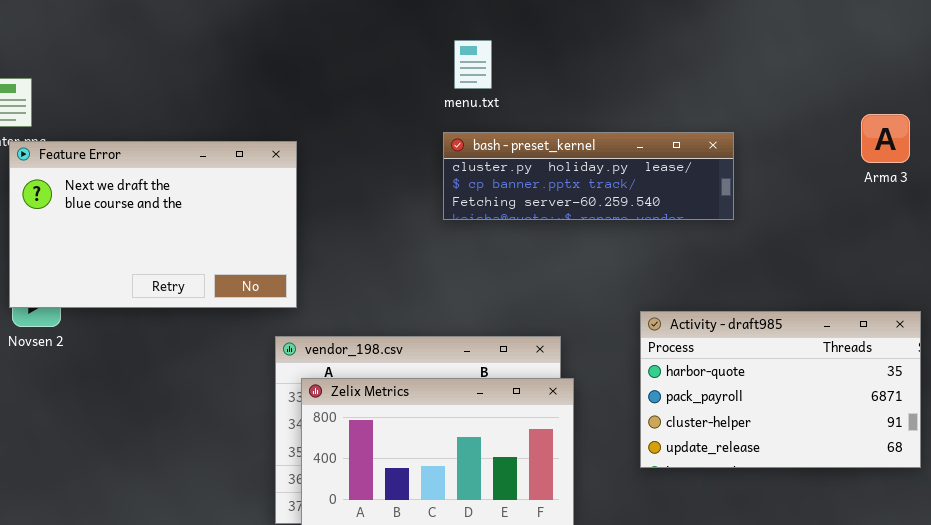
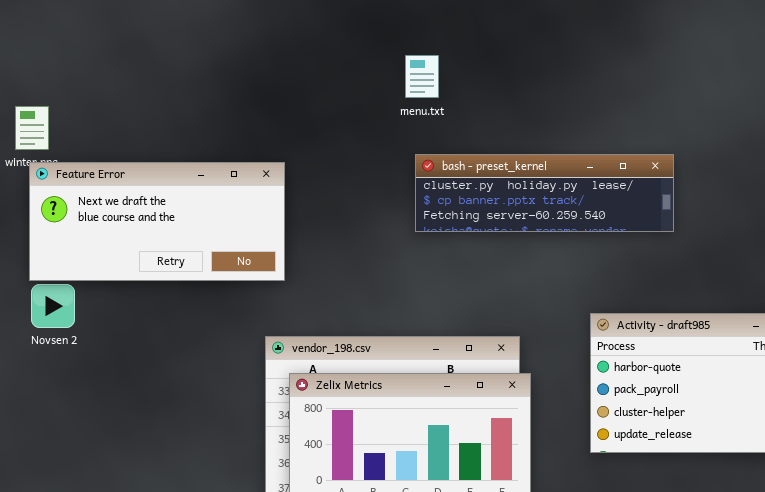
menu.txt: [454,40,492,89] -> [405,55,439,98], moved
Feature Error: [9,141,297,308] -> [29,162,285,281], resized

